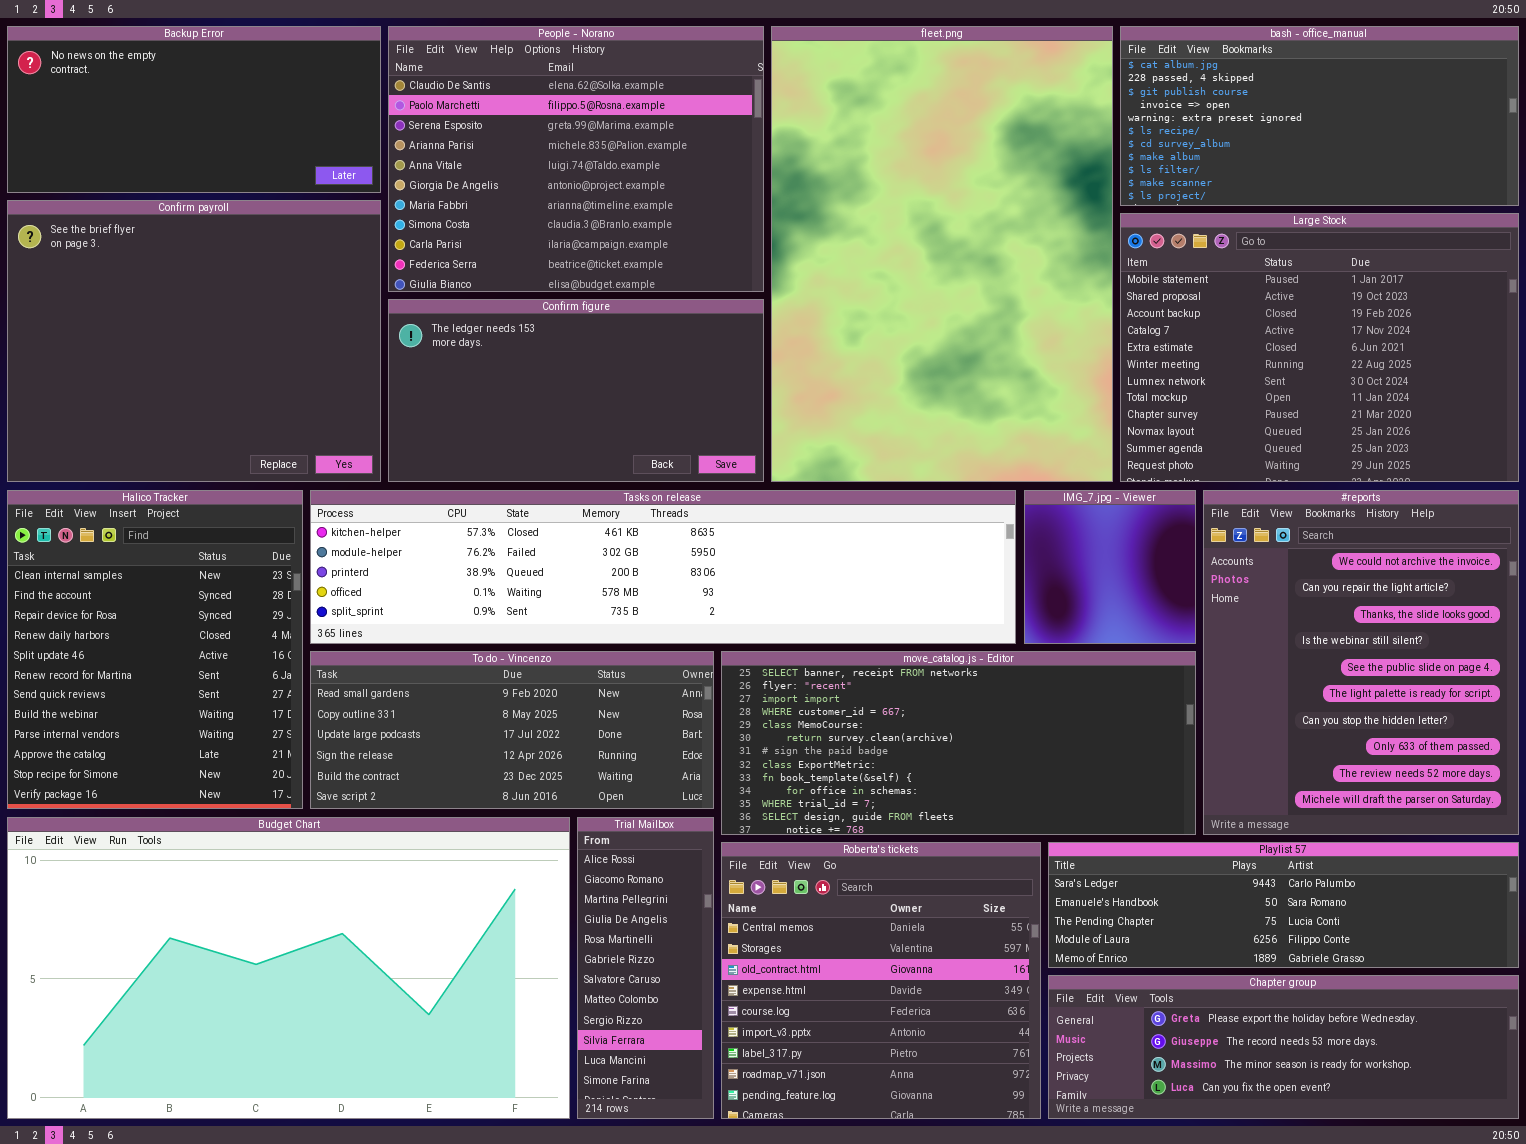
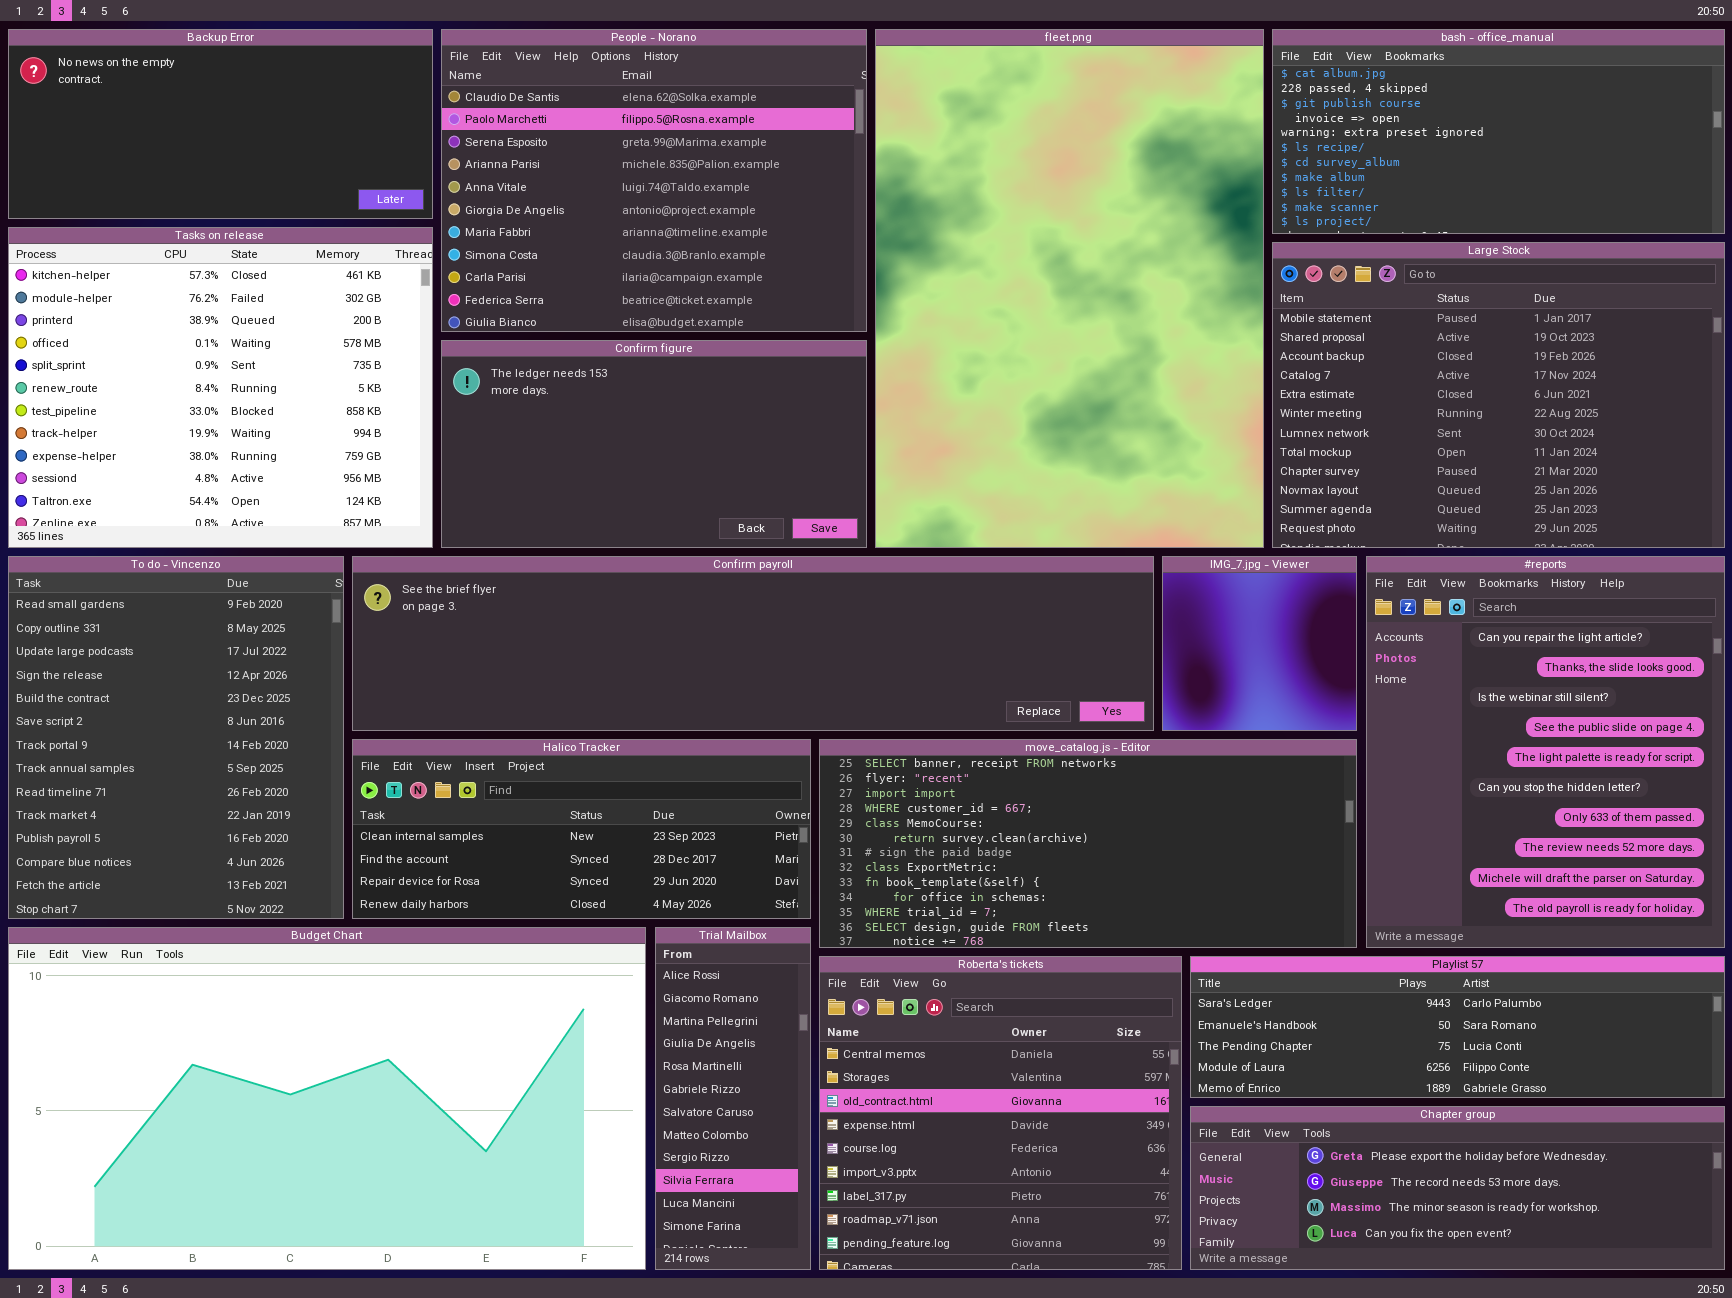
Confirm payroll: [7,200,381,482] -> [352,556,1154,731], moved, resized
Halico Tracker: [7,490,303,809] -> [352,739,811,919], moved, resized
Tasks on release: [310,490,1016,644] -> [8,227,433,548], moved, resized
#reports: [1203,490,1519,835] -> [1366,556,1725,948], scrolled down 1 row
To do - Vincenzo: [310,651,714,809] -> [8,556,344,919], moved, resized

